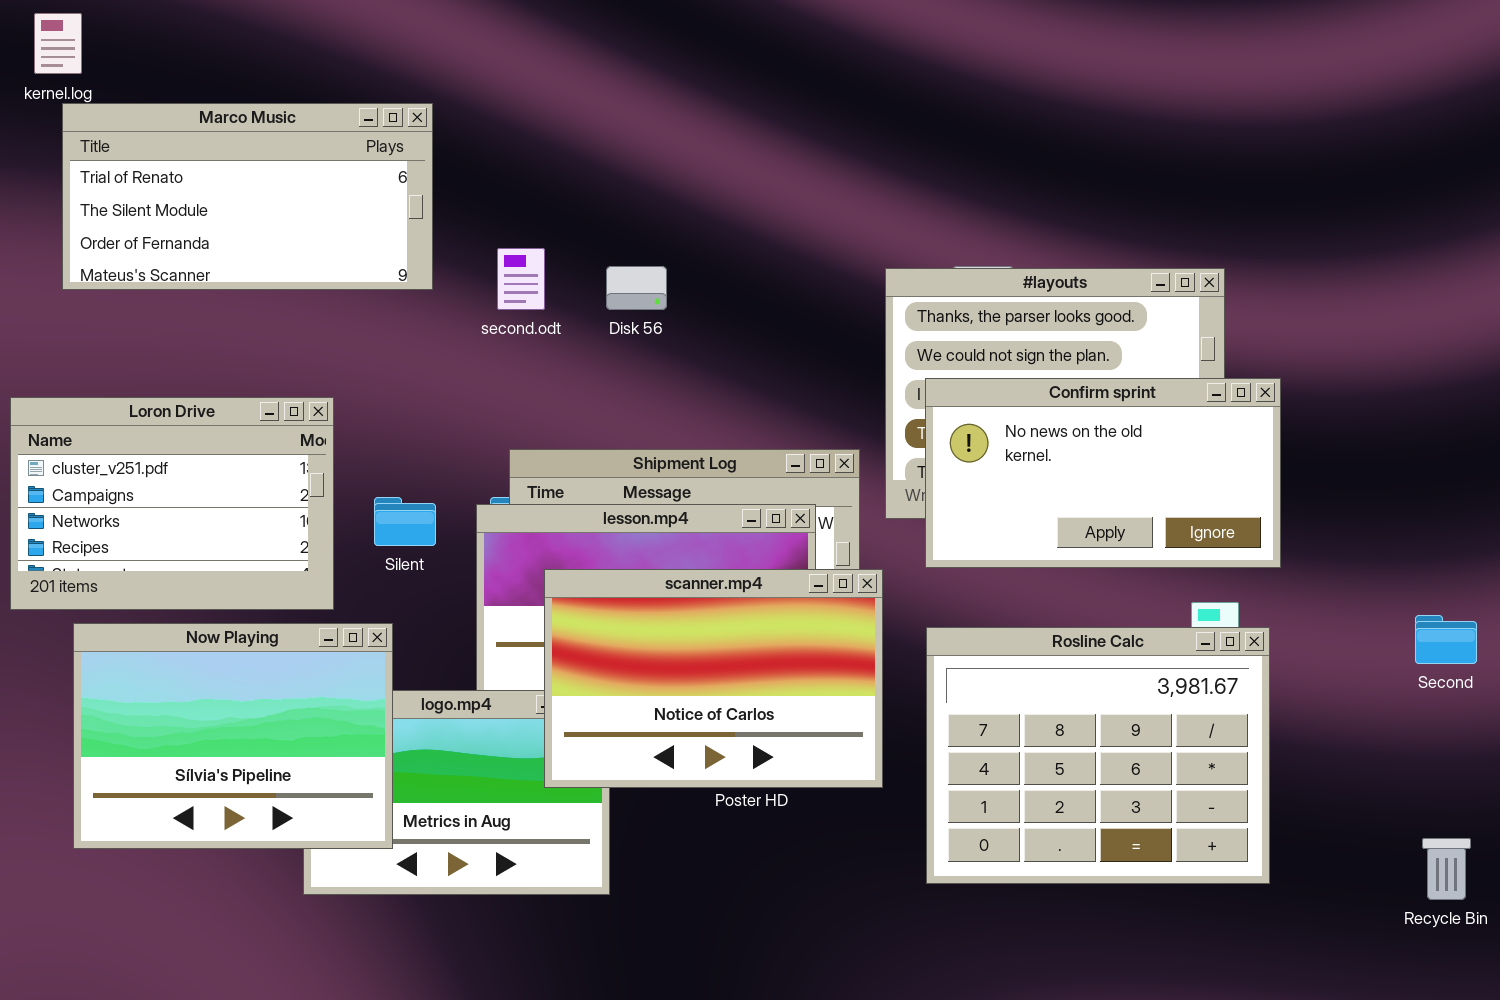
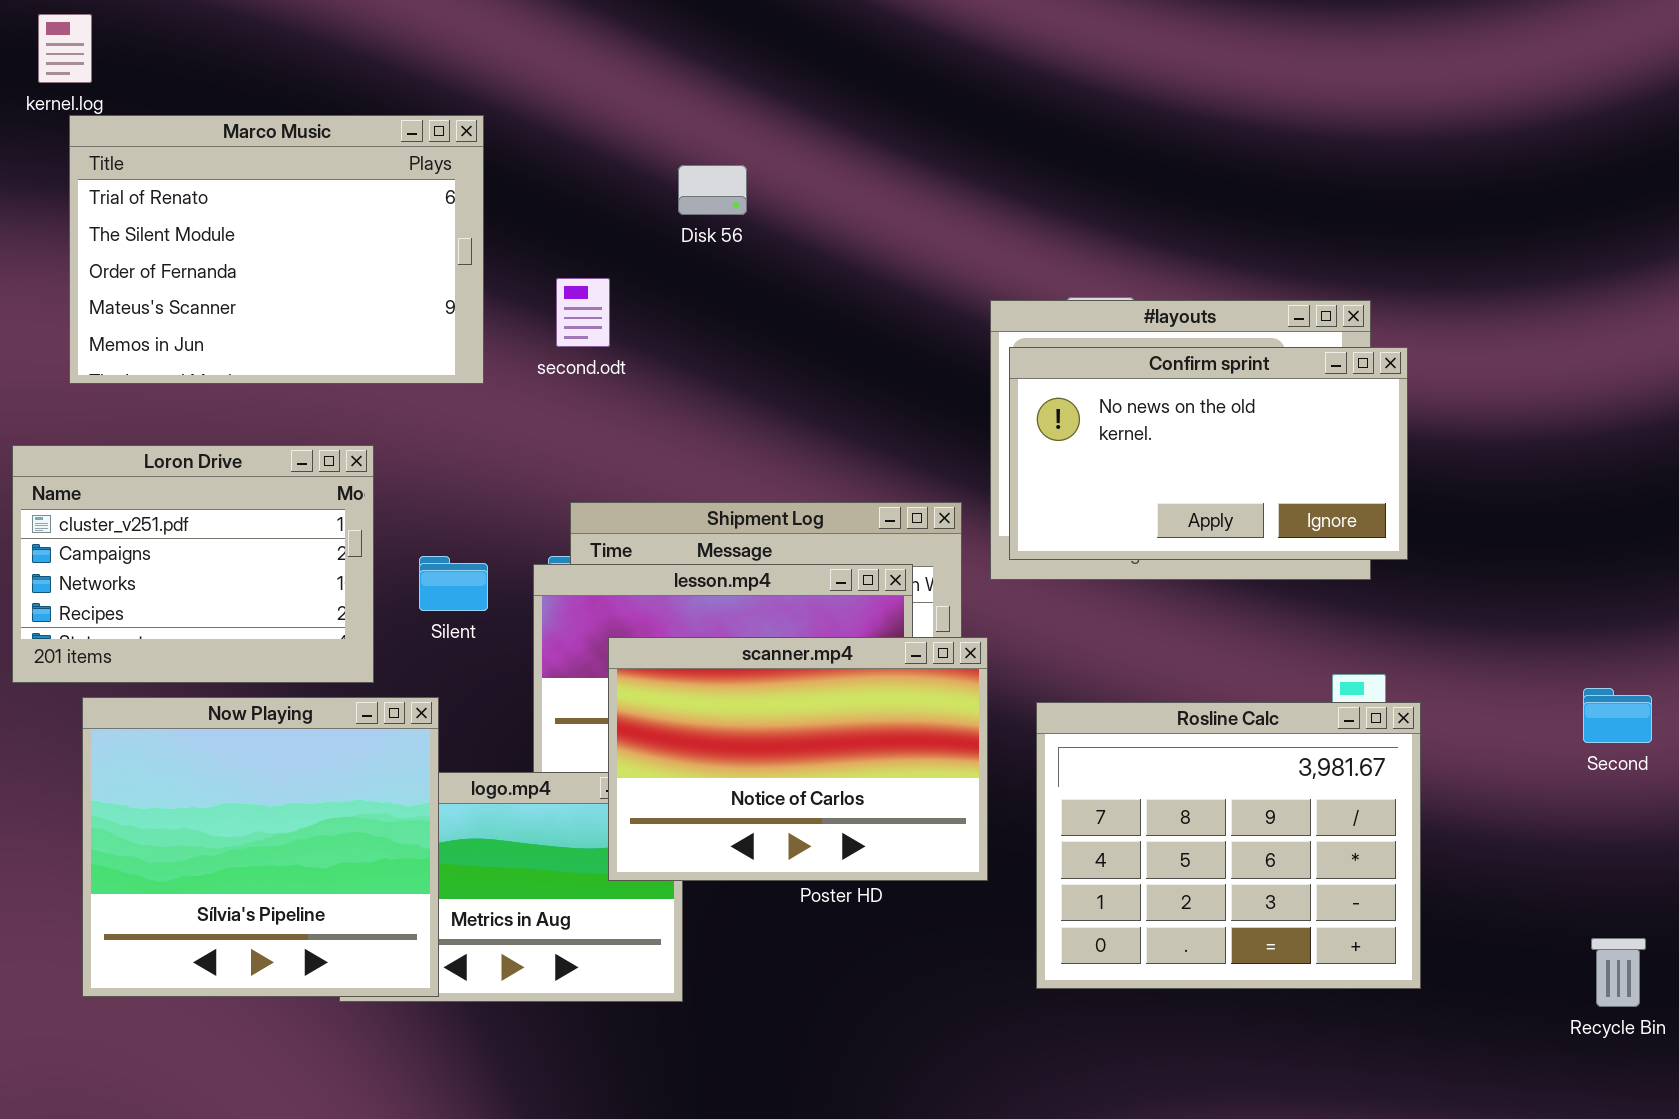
Marco Music: [62,103,433,290] -> [69,115,484,384], resized
Disk 56: [606,266,667,310] -> [678,165,747,215], moved
Confirm sprint: [925,378,1281,568] -> [1009,347,1408,560], moved
Now Playing: [73,623,393,849] -> [82,697,439,997], resized

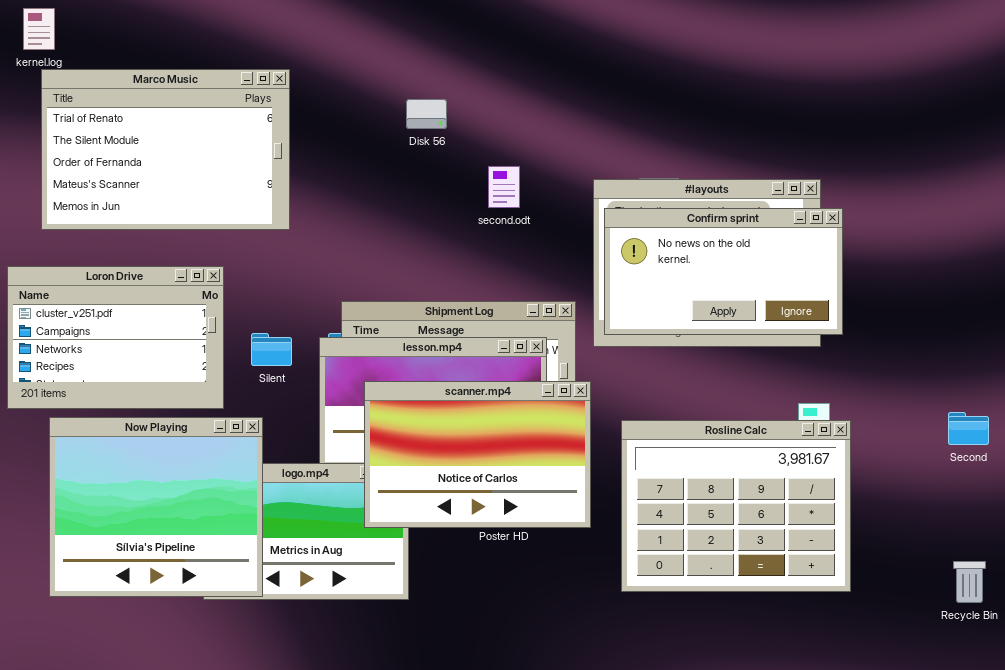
second.odt: [556,278,610,347] -> [488,166,520,208], moved

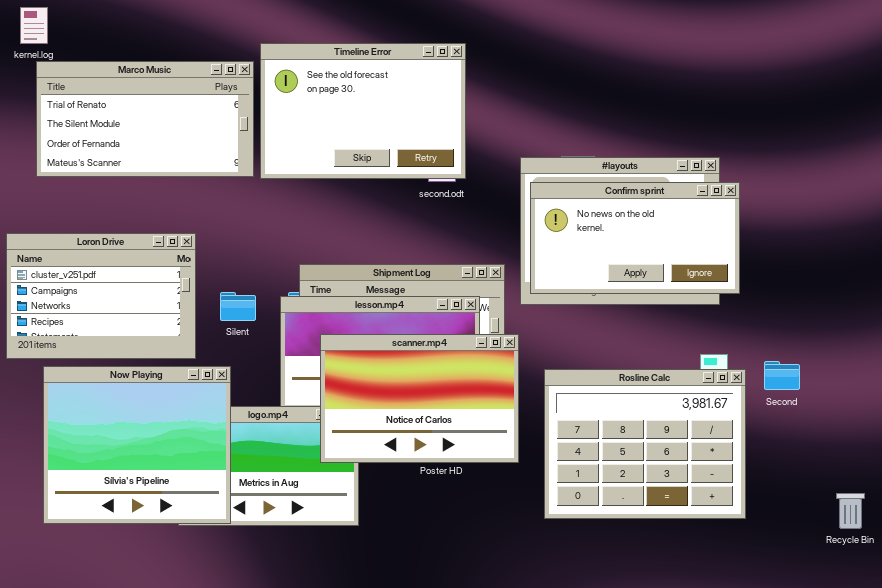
Timeline Error: none -> [260,43,466,179], opened
Marco Music: [41,69,290,230] -> [36,61,254,177], resized
Second: [948,412,989,445] -> [764,361,800,390], moved

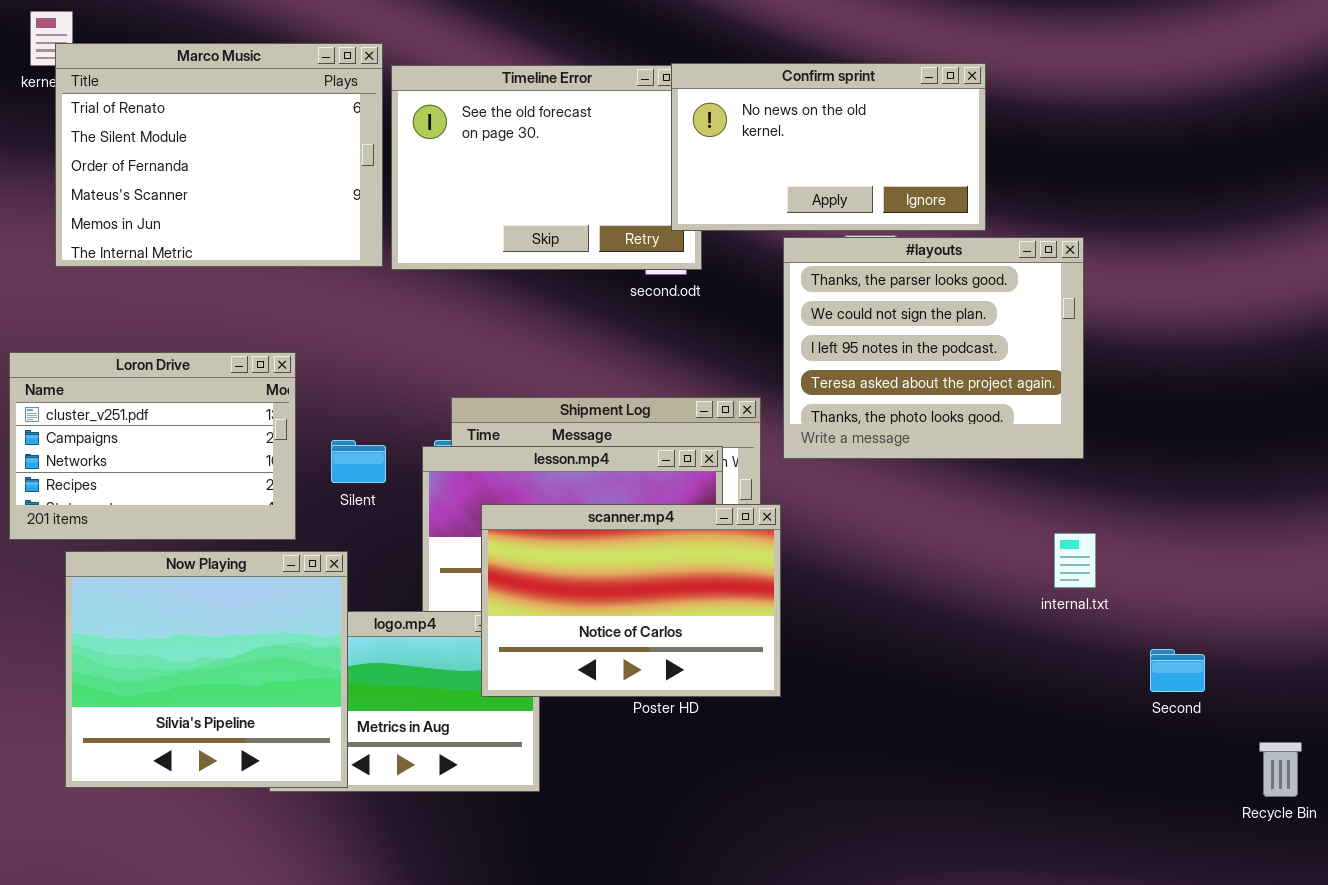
Marco Music: [36,61,254,177] -> [55,43,383,267], resized
Confirm sprint: [530,182,740,294] -> [671,63,986,231], moved
Second: [764,361,800,390] -> [1150,649,1205,692], moved
Rosline Calc: [544,369,746,519] -> none, closed

